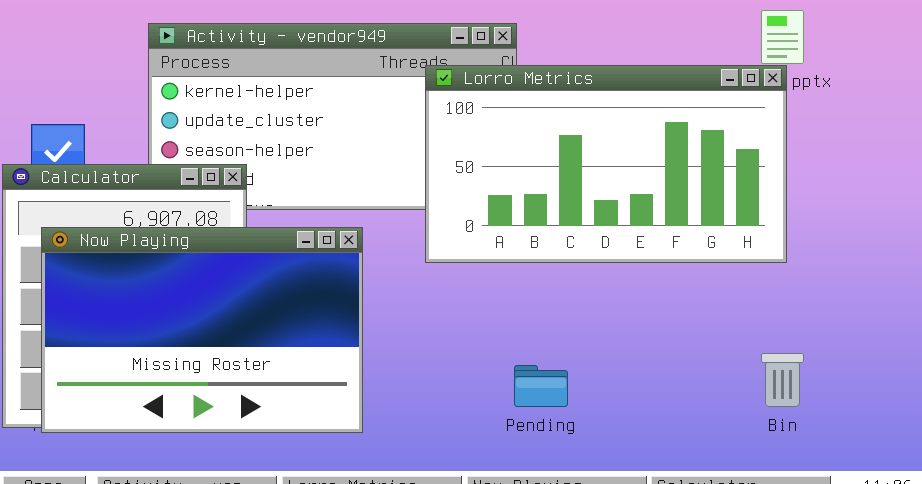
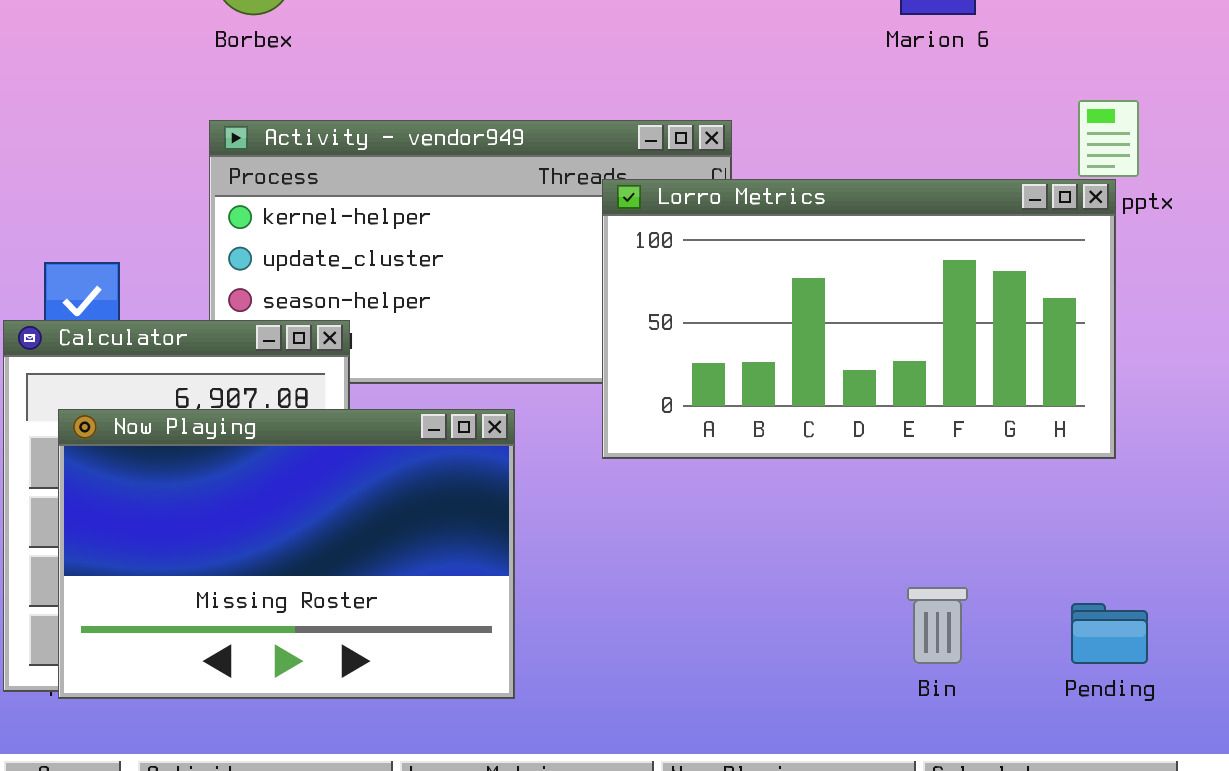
Bin: [761,353,804,407] -> [907,587,968,664], moved
Pending: [514,365,568,407] -> [1071,603,1148,664], moved

